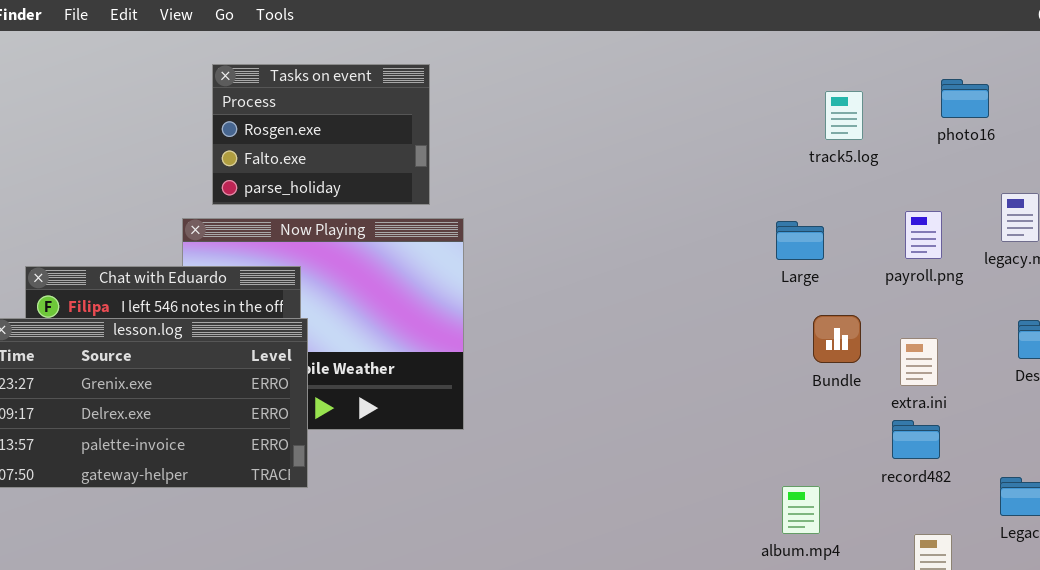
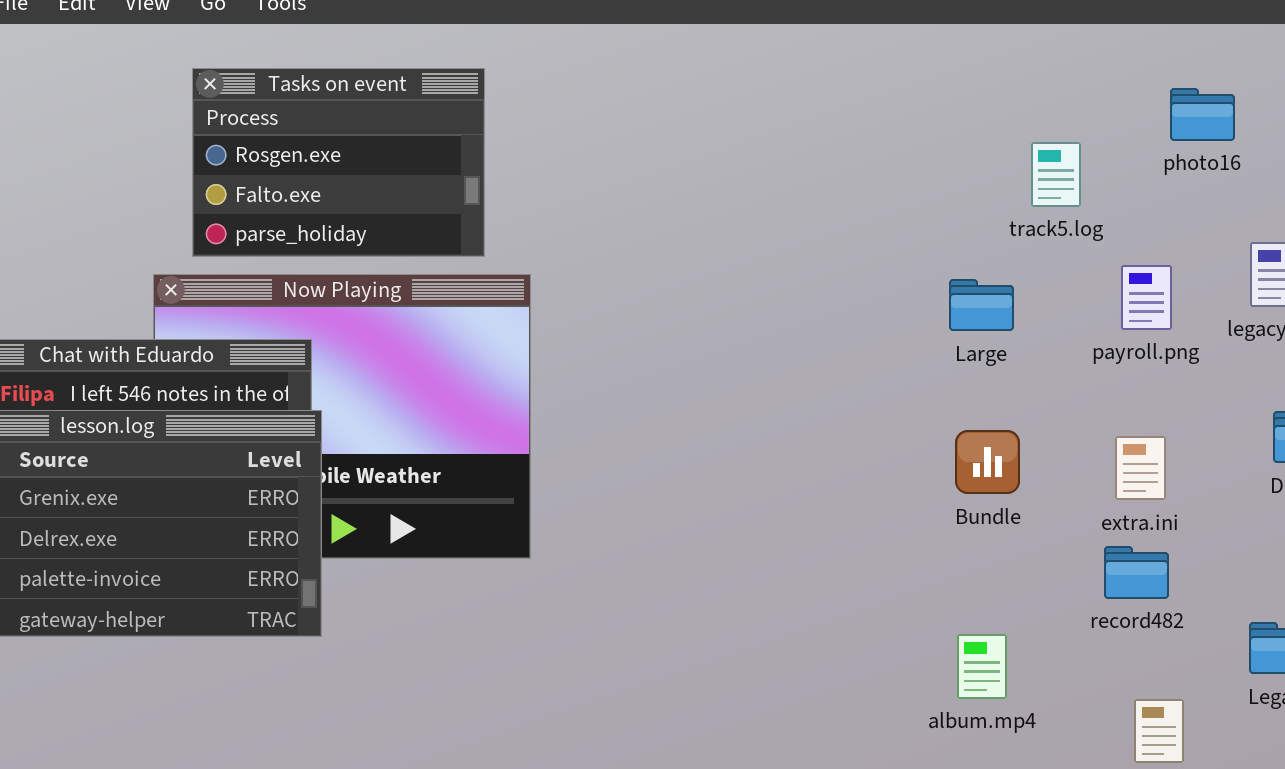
track5.log: [825,91,863,140] -> [1031,142,1081,207], moved
Bundle: [813,315,861,363] -> [955,430,1020,494], moved

